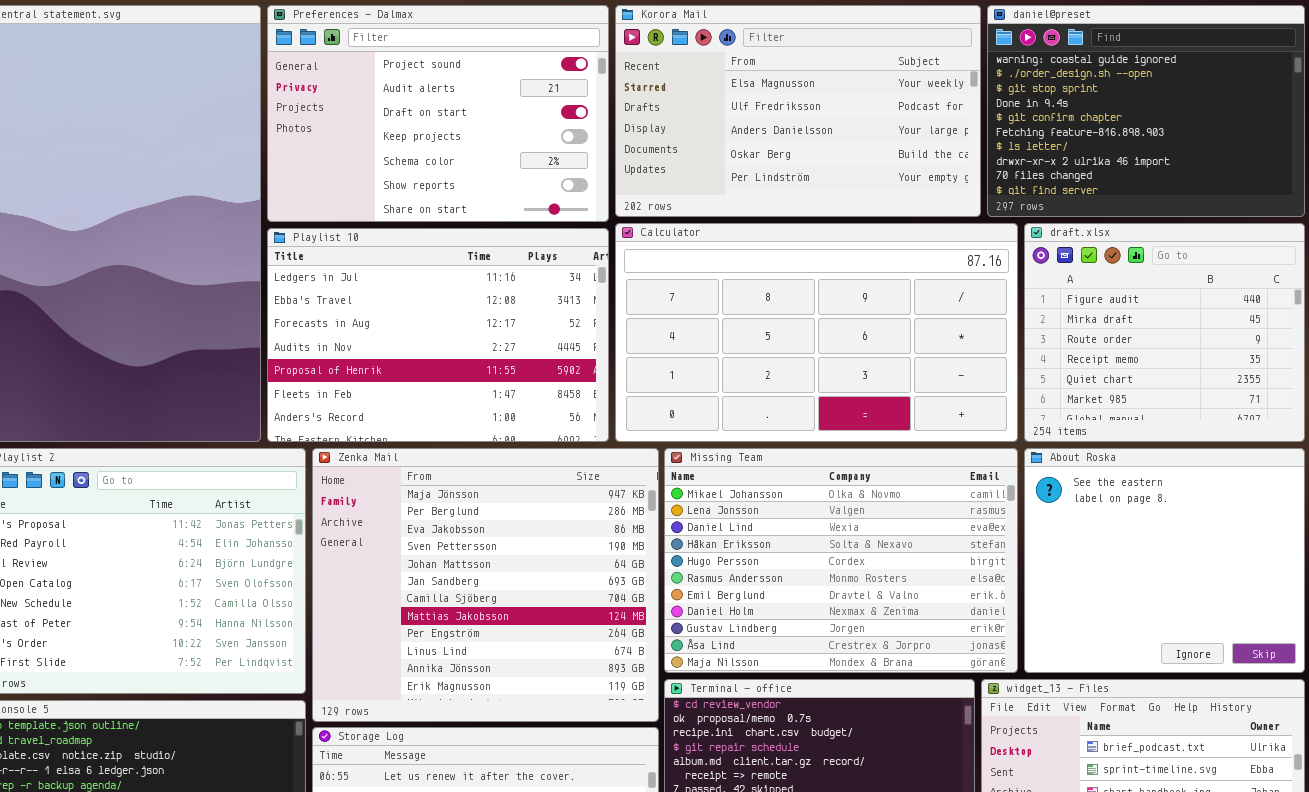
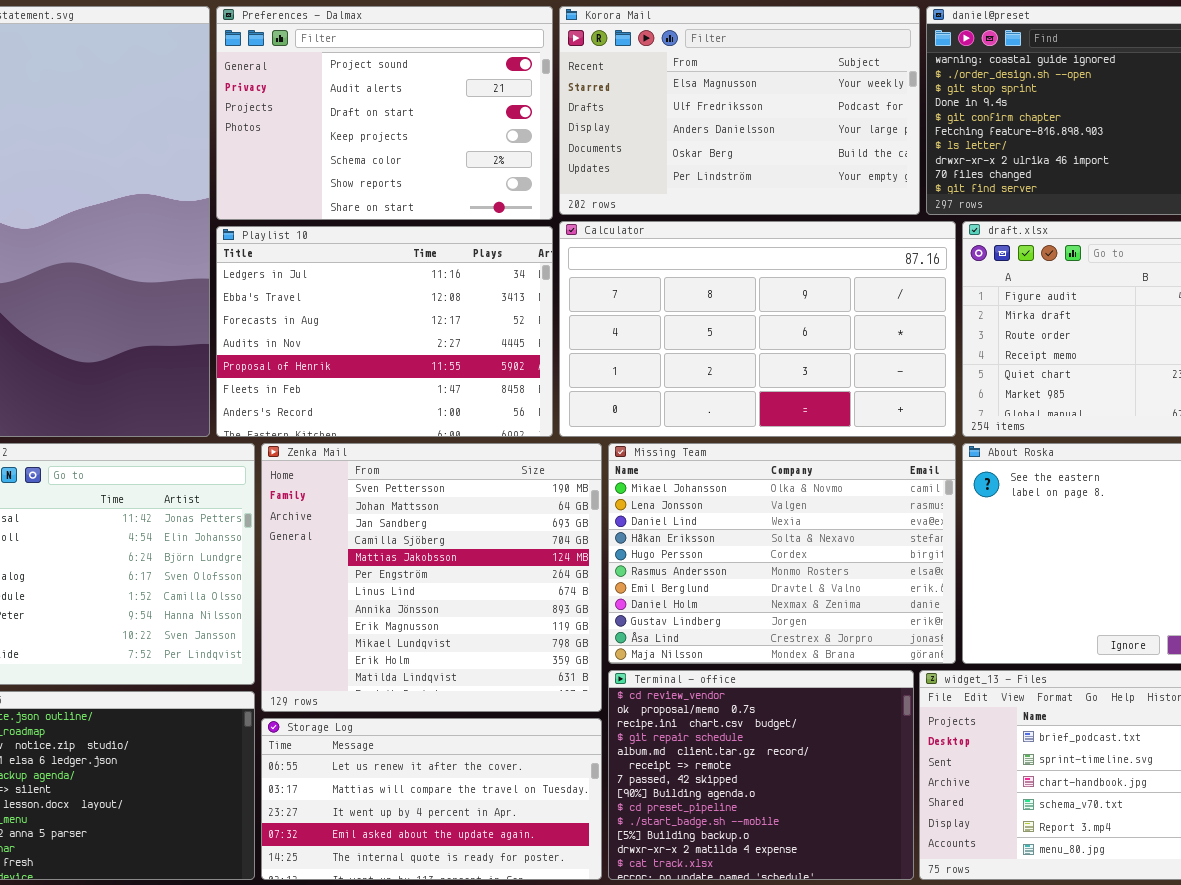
Zenka Mail: [312,448,659,722] -> [261,443,602,712], scrolled down 3 rows

